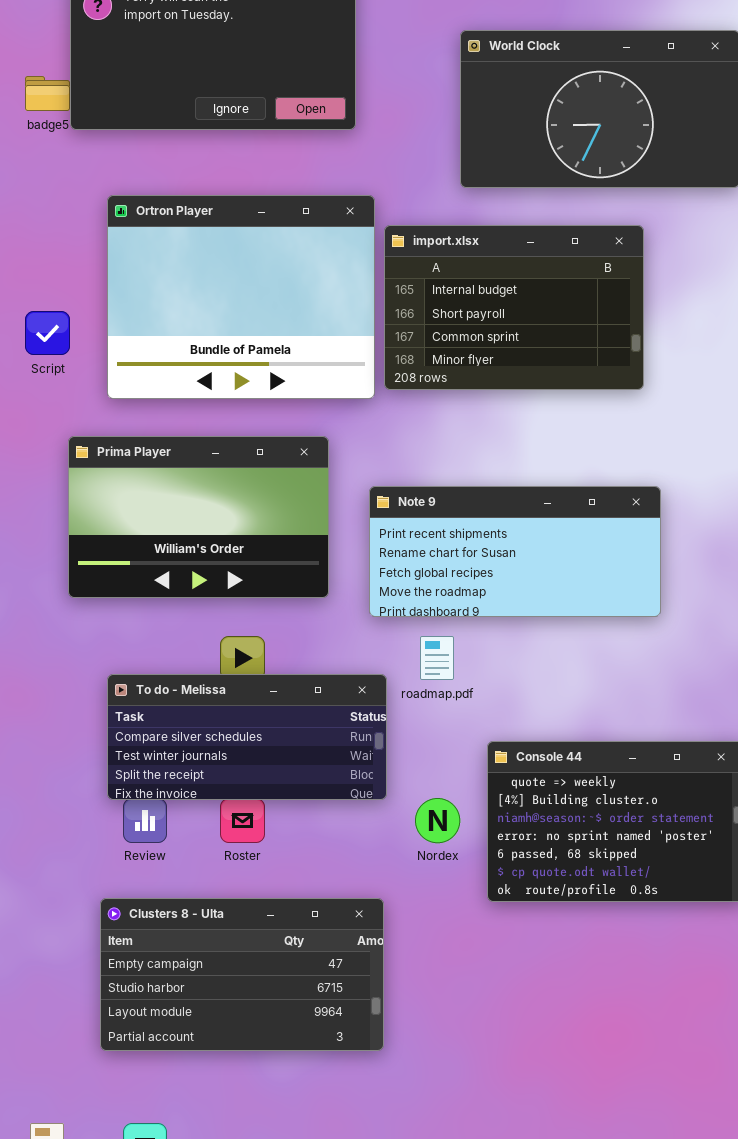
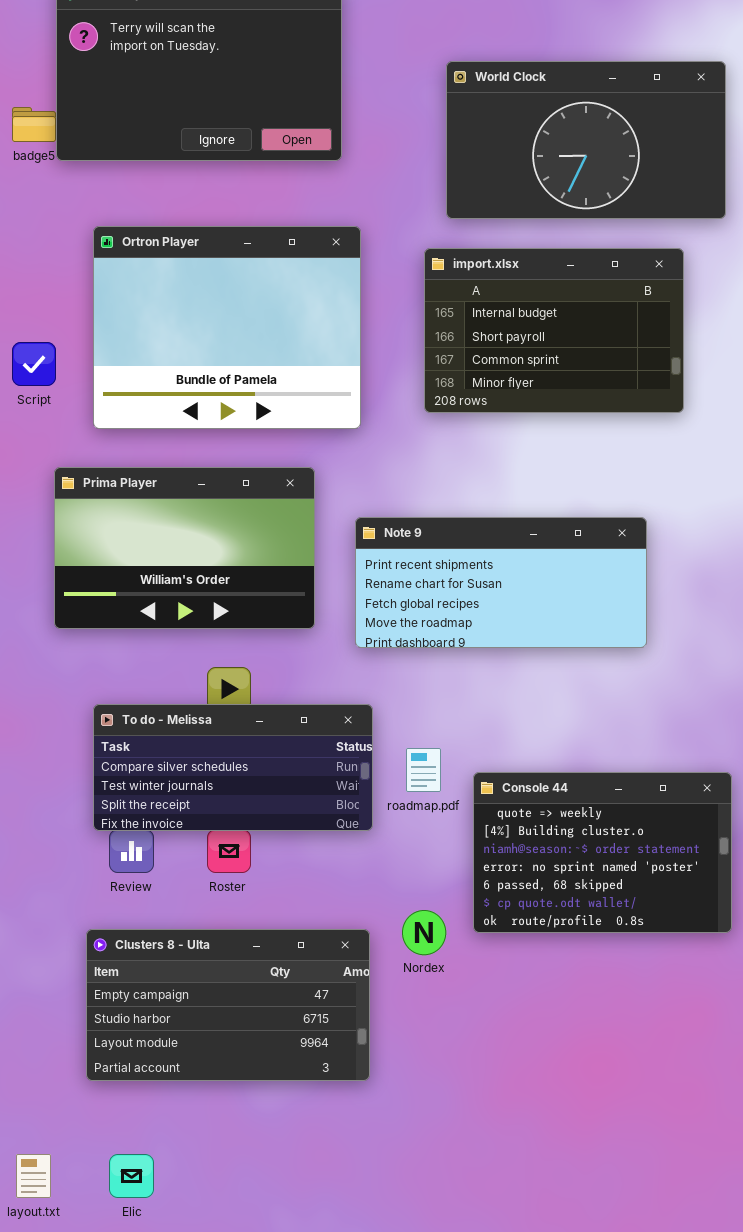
import.xlsx: [384,225,644,390] -> [424,248,684,413], moved
roadmap.pdf: [420,636,454,680] -> [406,748,441,792], moved
Nordex: [415,798,460,843] -> [402,910,446,955], moved

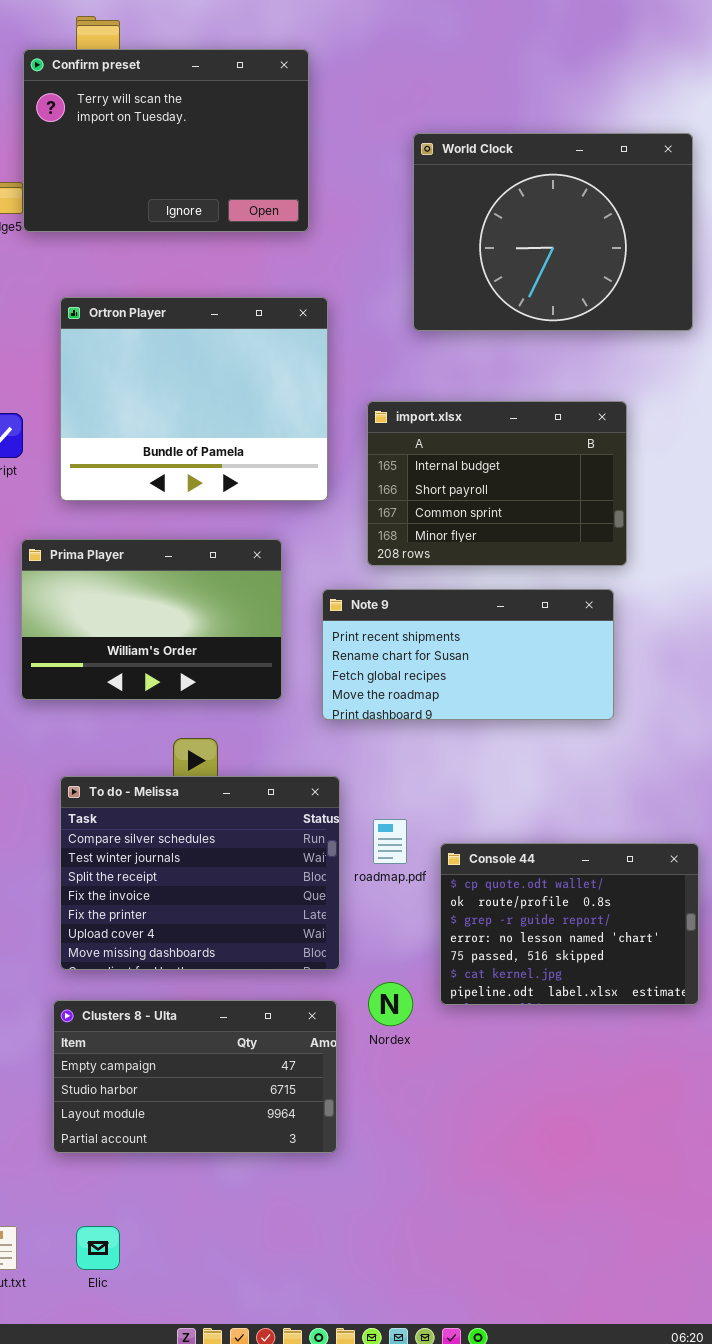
World Clock: [446,61,726,219] -> [413,133,693,331], resized
import.xlsx: [424,248,684,413] -> [367,401,627,566], moved
To do - Melissa: [93,704,373,831] -> [60,776,340,970], resized
Console 44: [473,772,732,933] -> [440,843,699,1005], scrolled down 5 rows

